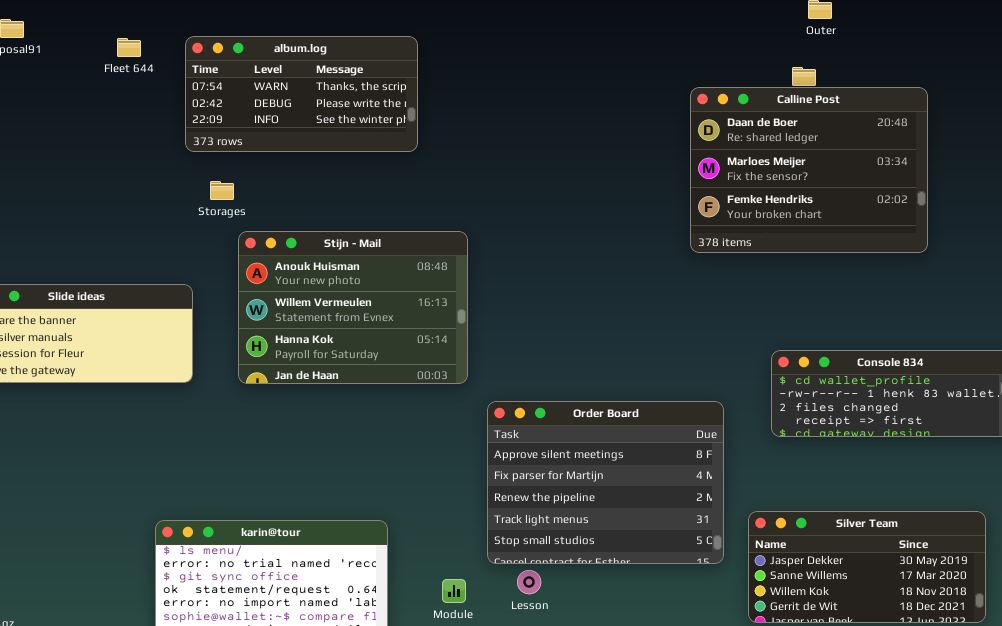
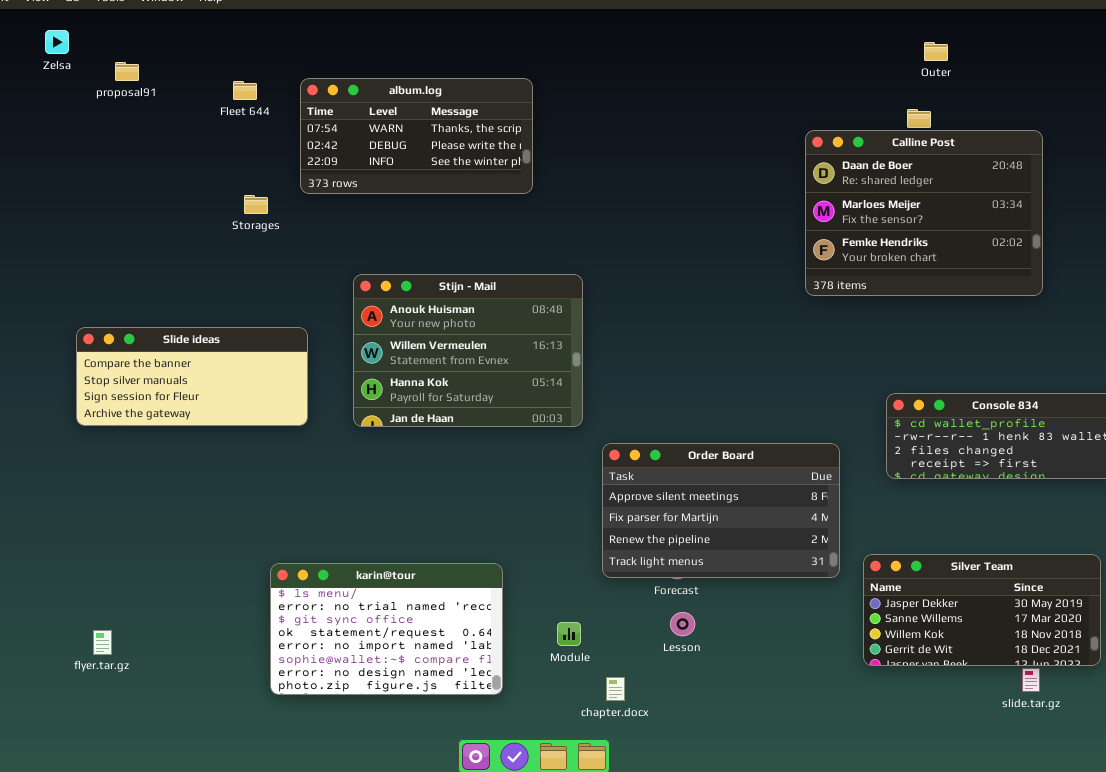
Storages: [210,181,234,200] -> [244,195,268,214], moved
Order Board: [487,401,724,564] -> [602,443,840,578], resized
Lesson: [517,570,541,594] -> [670,612,695,636], moved

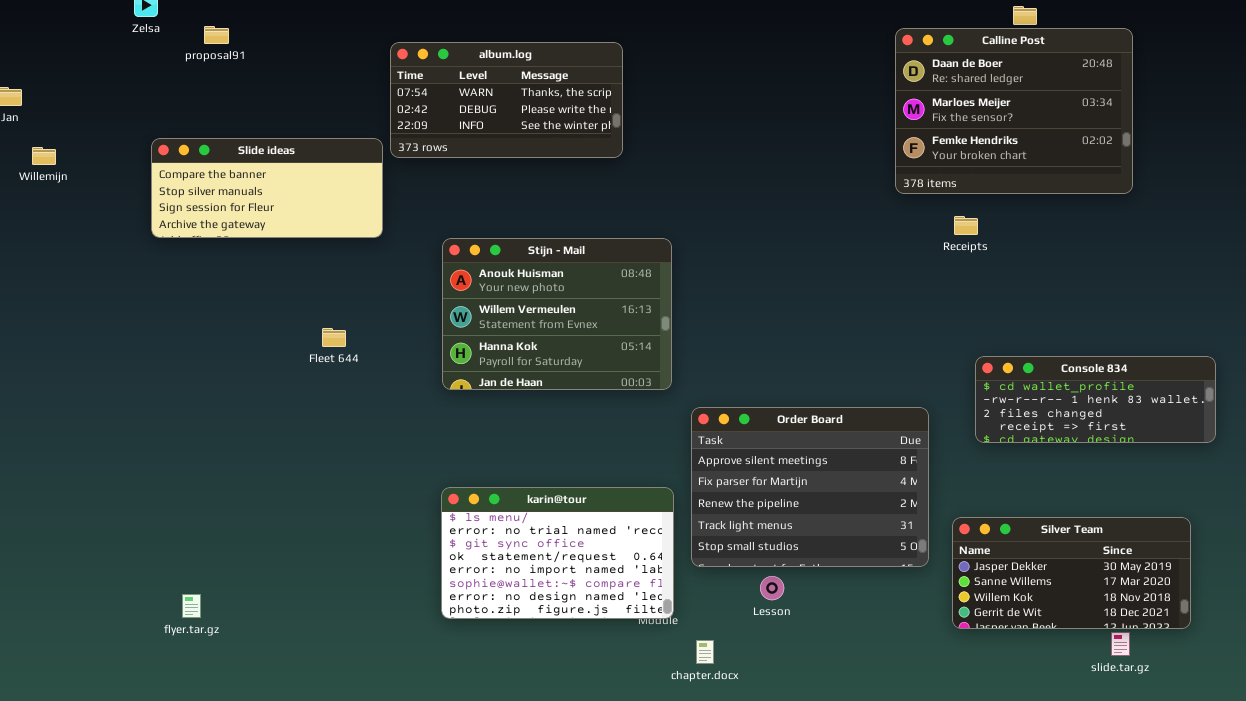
Fleet 644: [233,81,257,100] -> [322,328,346,347], moved
Calline Post: [805,130,1043,296] -> [895,28,1133,194], moved
Slide ideas: [76,327,308,426] -> [151,138,383,238], moved
Order Board: [602,443,840,578] -> [691,407,929,567], resized
karin@tour: [270,563,503,695] -> [441,487,674,619], moved

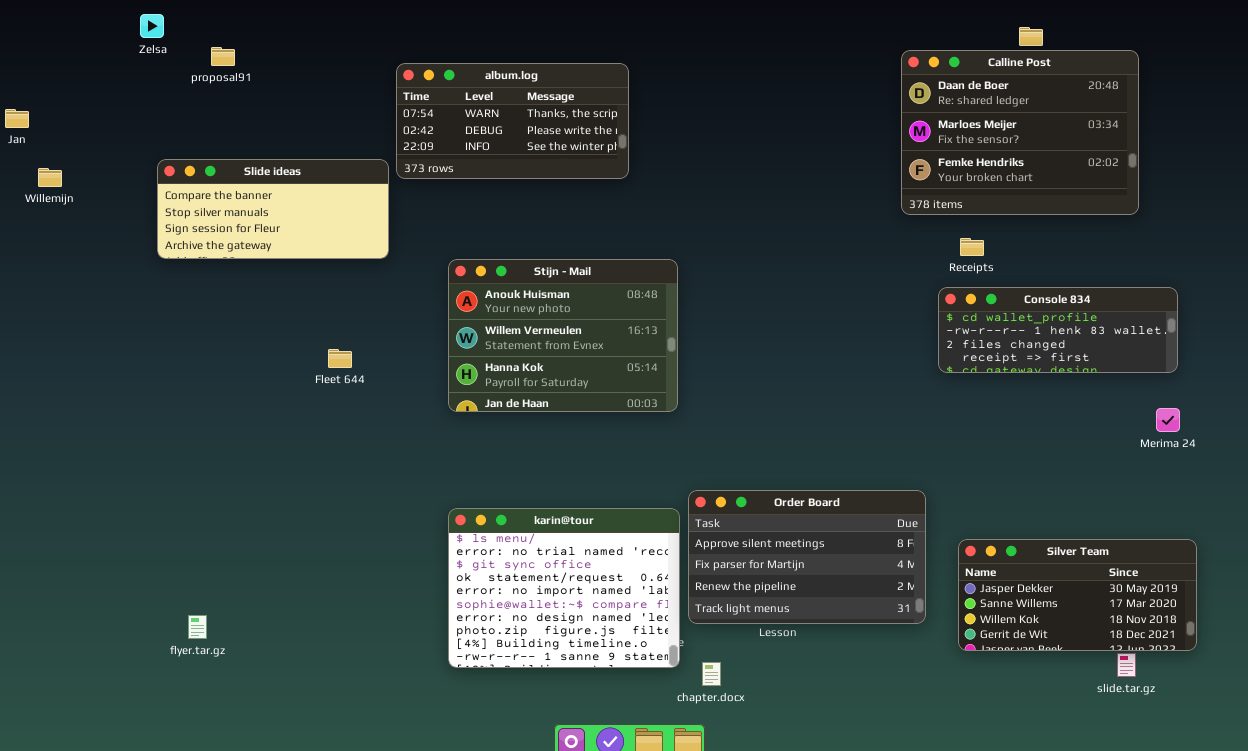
Console 834: [975,356,1216,443] -> [938,287,1178,373], moved
Order Board: [691,407,929,567] -> [688,490,926,624], moved, resized
karin@tour: [441,487,674,619] -> [448,508,680,668], resized

